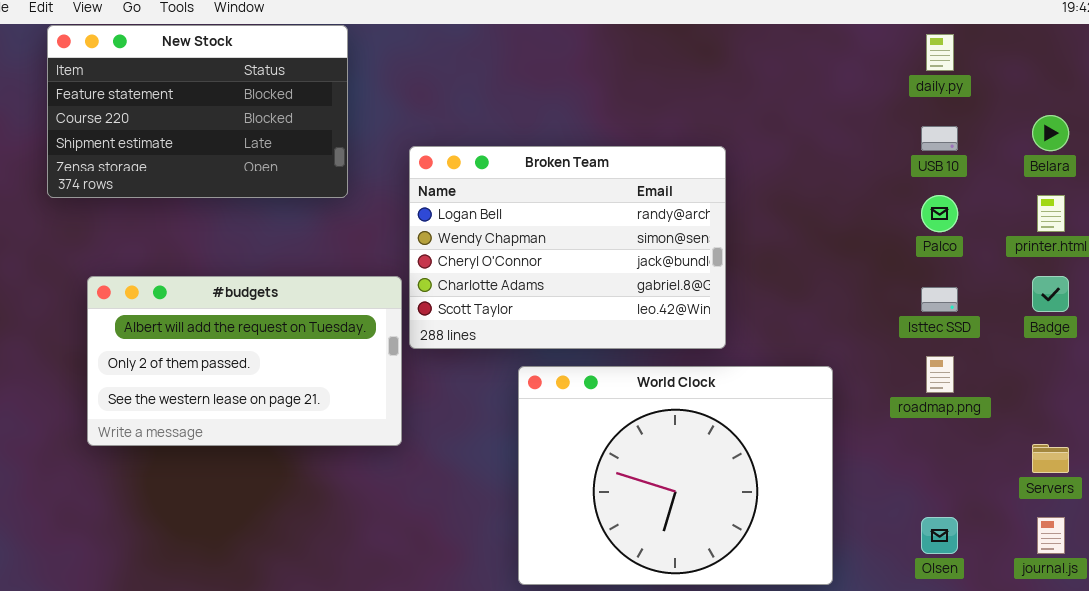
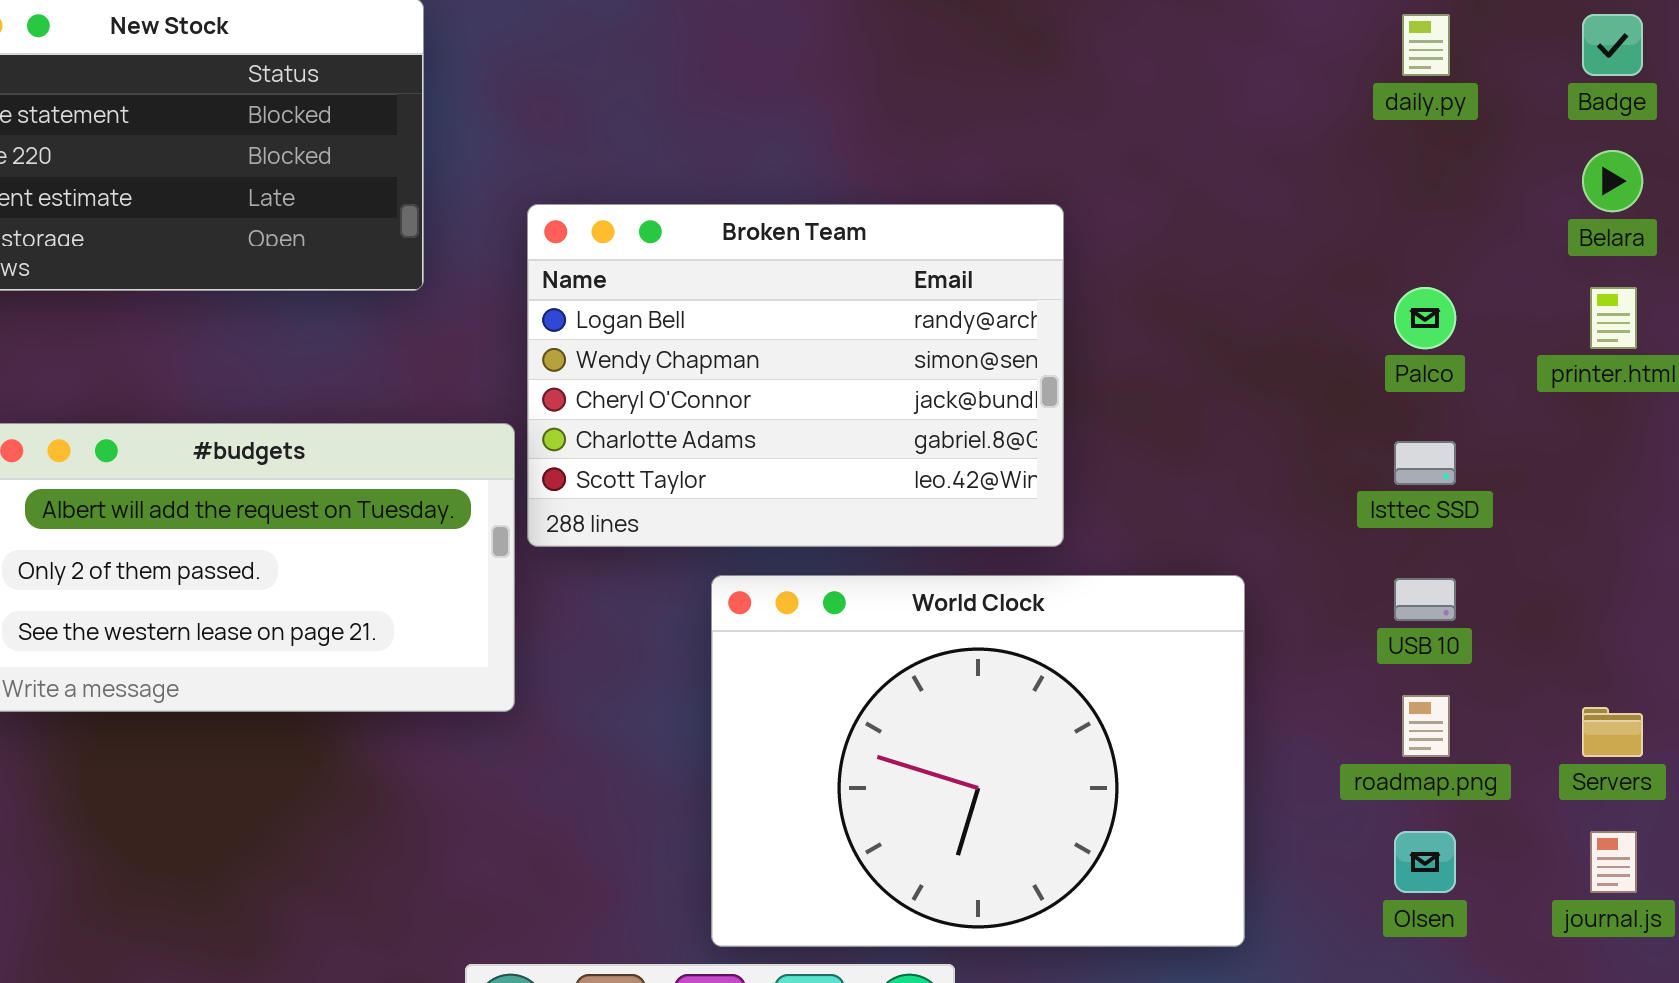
USB 10: [921,126,958,151] -> [1394,578,1456,621], moved
Badge: [1032,276,1069,312] -> [1582,14,1643,76], moved
roadmap.png: [926,356,954,393] -> [1402,695,1450,757], moved

